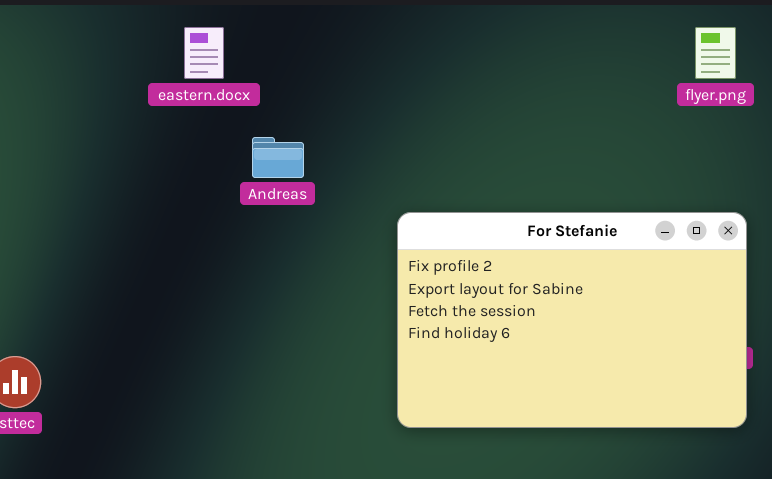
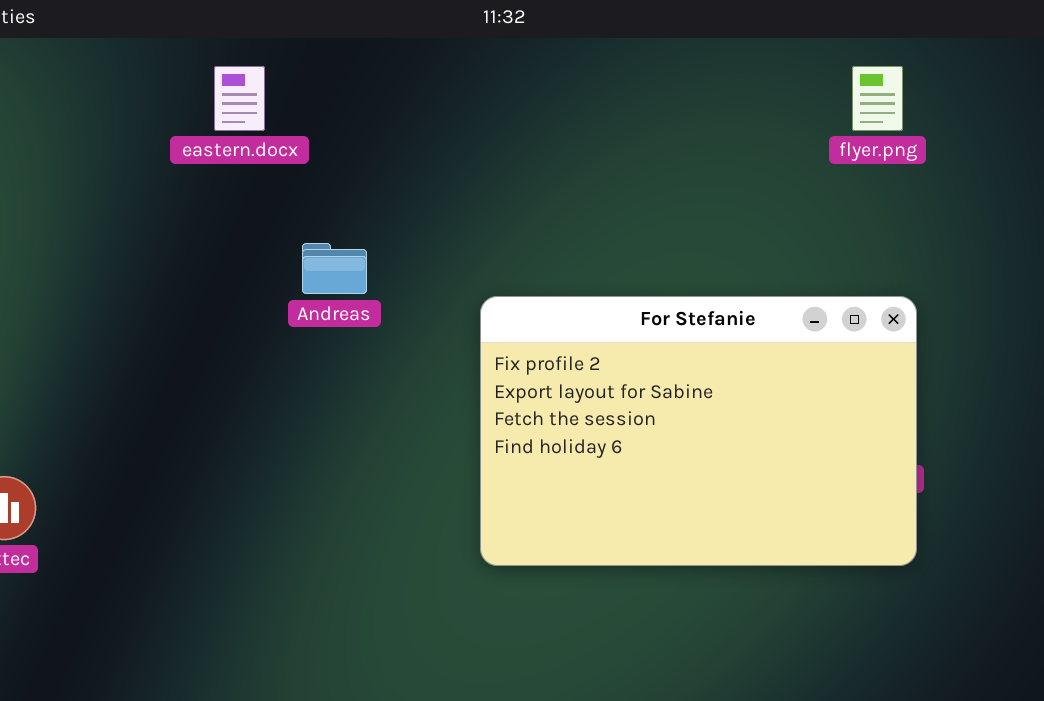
Andreas: [252,137,304,178] -> [302,243,367,294], moved

